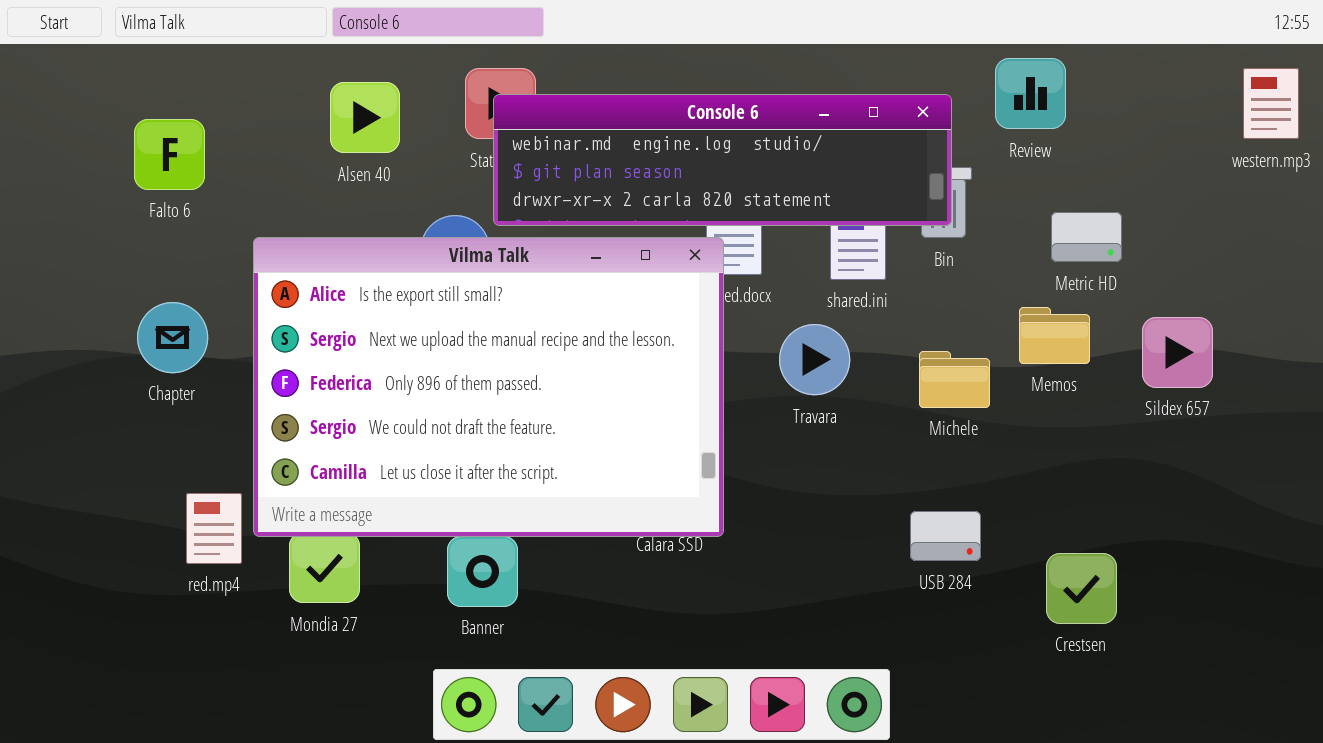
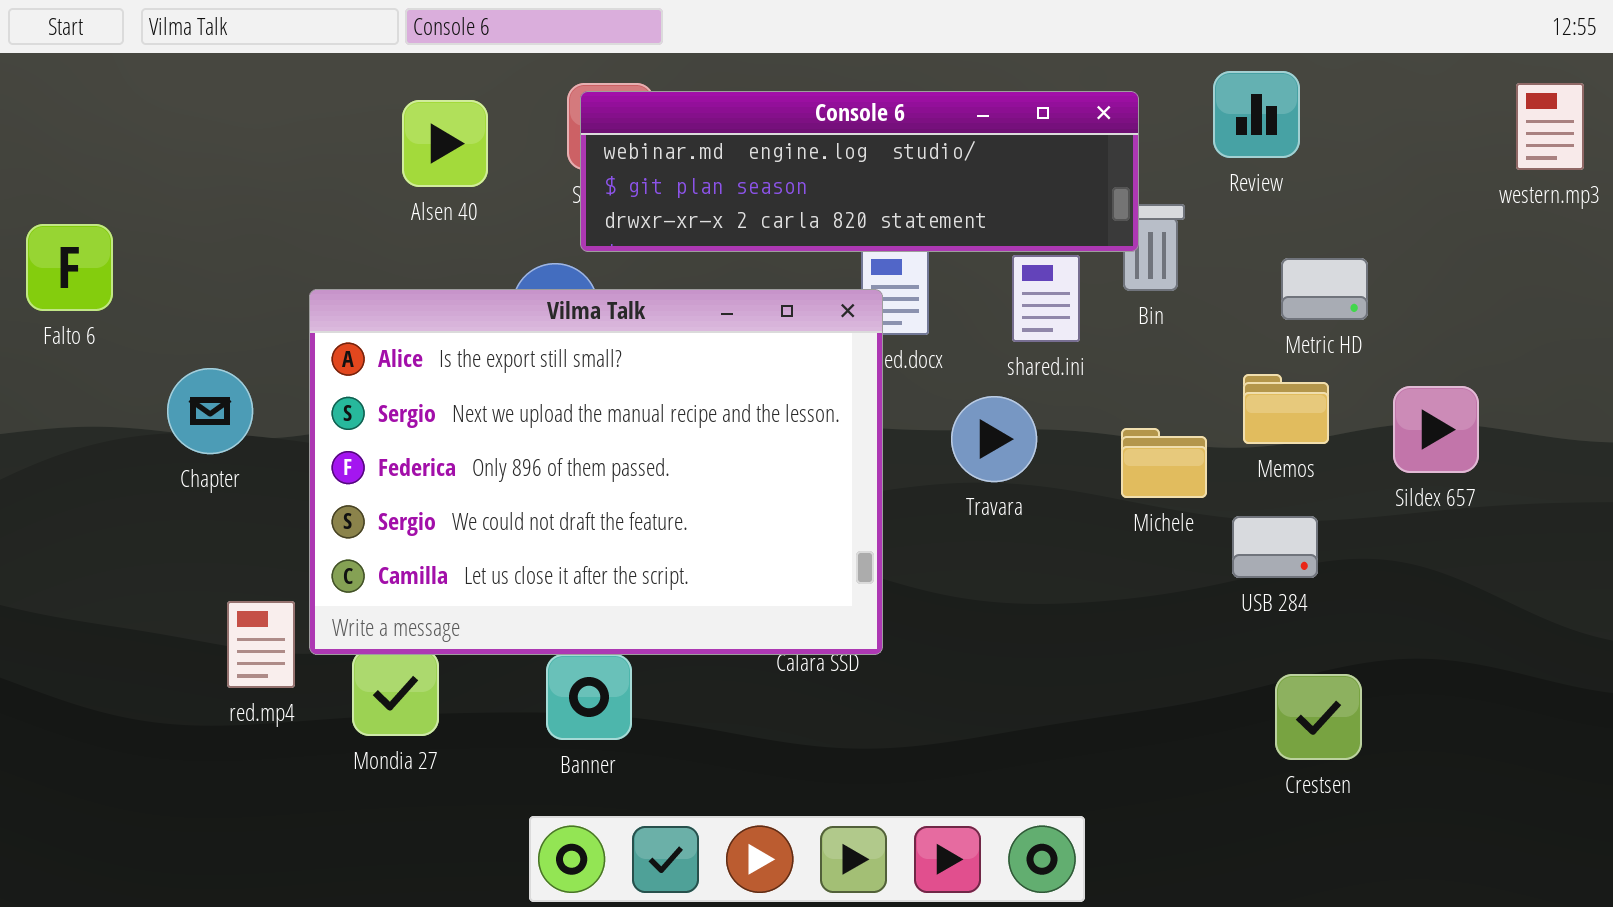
Console 6: [493,94,952,226] -> [580,91,1139,252], moved
Falto 6: [134,119,205,190] -> [26,224,113,311], moved
USB 284: [910,511,981,561] -> [1232,516,1318,578], moved

